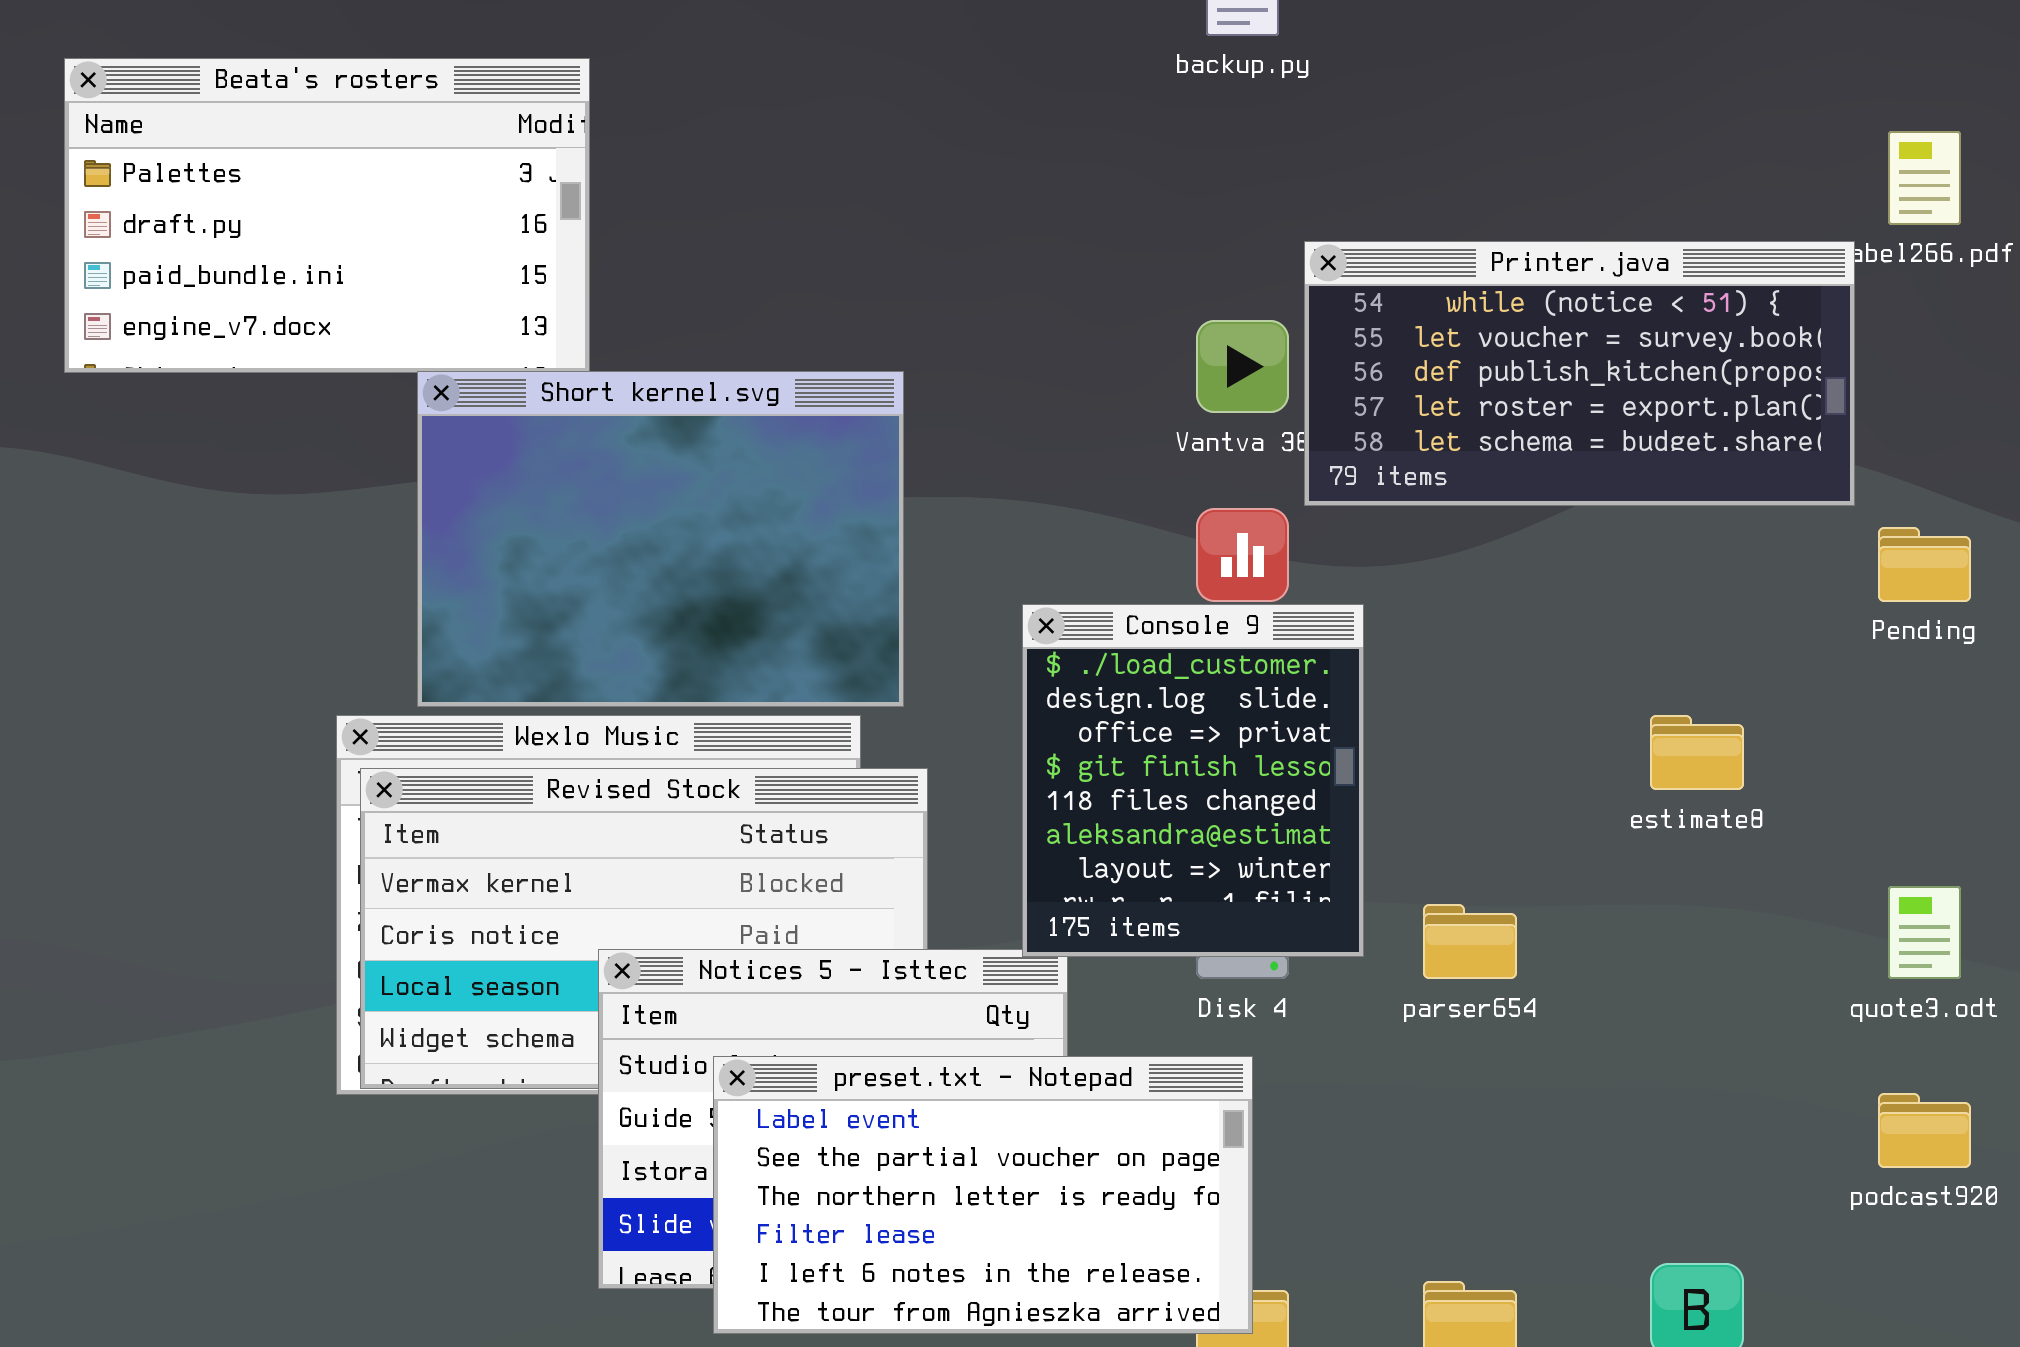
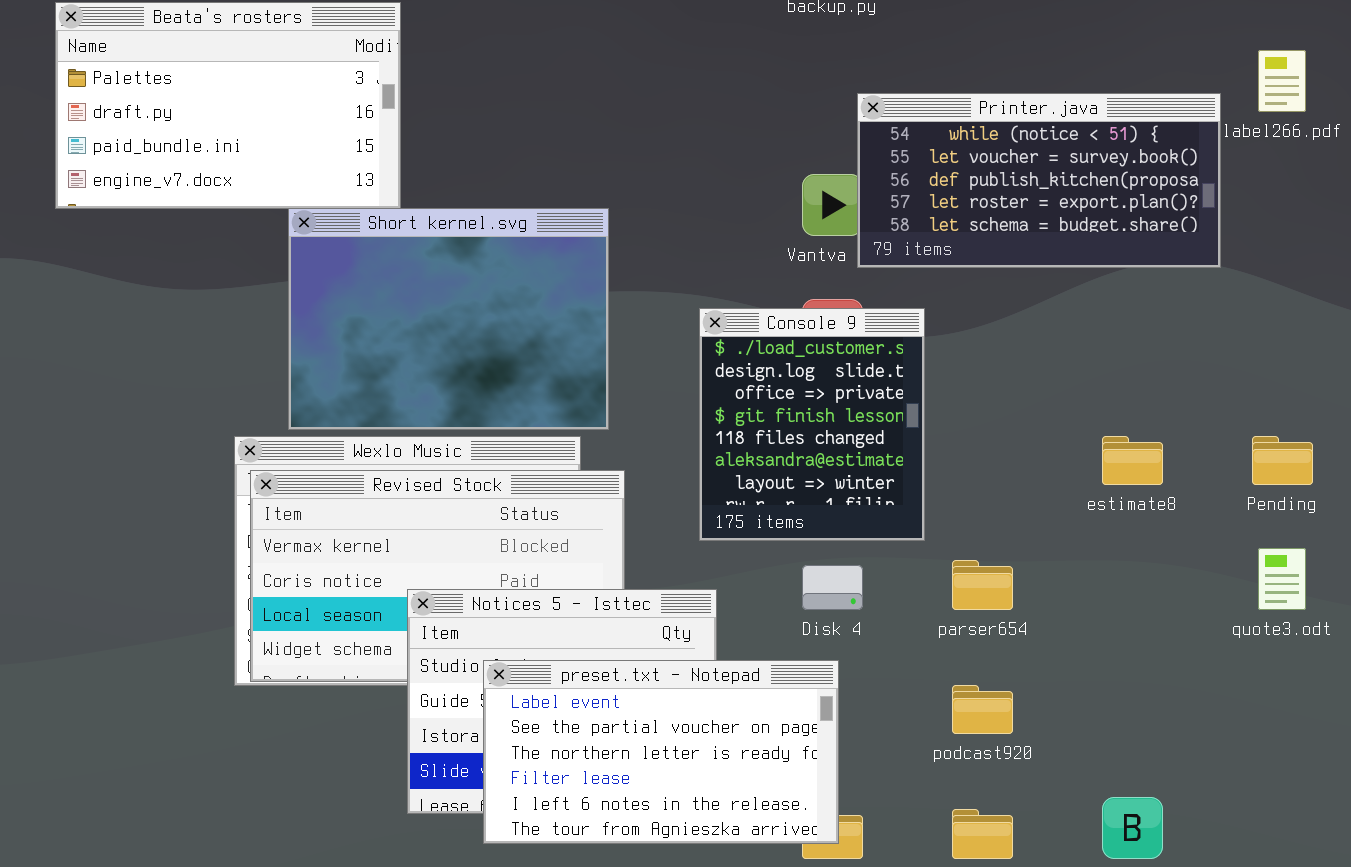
Printer.java: [1304,241,1855,506] -> [857,93,1221,268], moved
Pending: [1878,527,1971,602] -> [1252,436,1313,485], moved
Console 9: [1022,604,1364,957] -> [699,308,925,541], moved
podcast920: [1878,1093,1971,1168] -> [952,685,1013,734], moved

